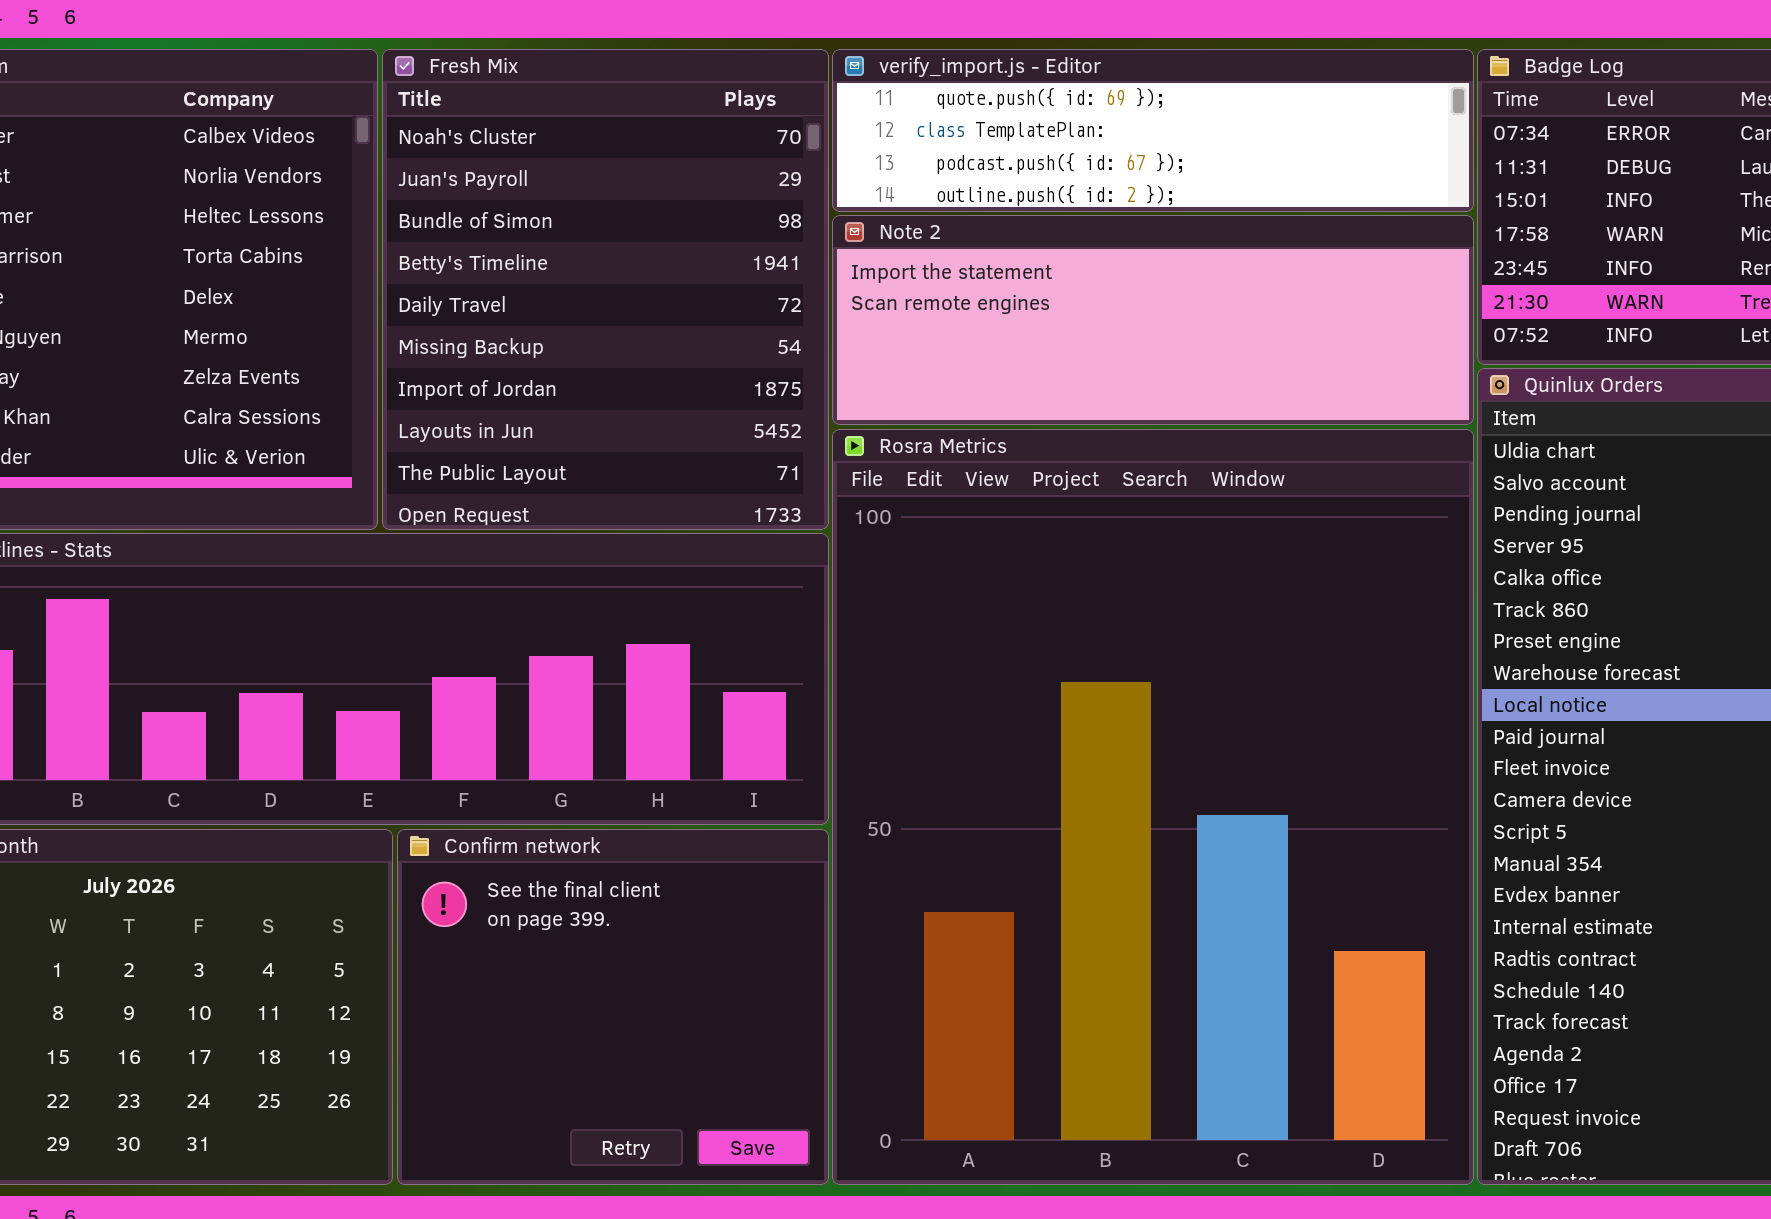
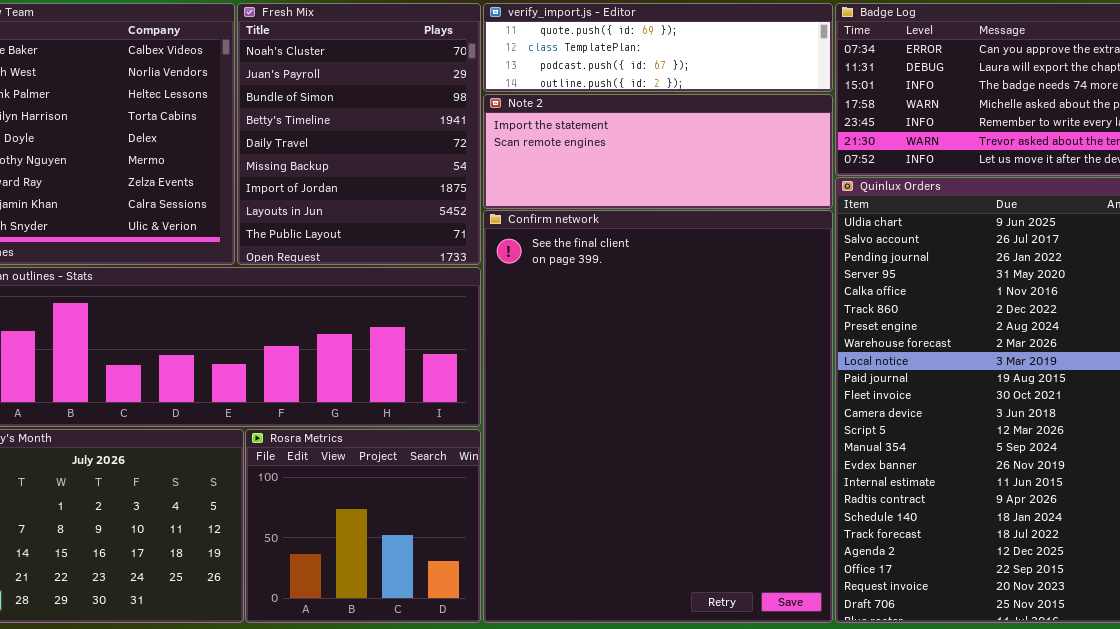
Rosra Metrics: [832,429,1474,1185] -> [245,429,481,623], moved, resized
Confirm network: [397,829,829,1185] -> [483,210,833,623], moved, resized

